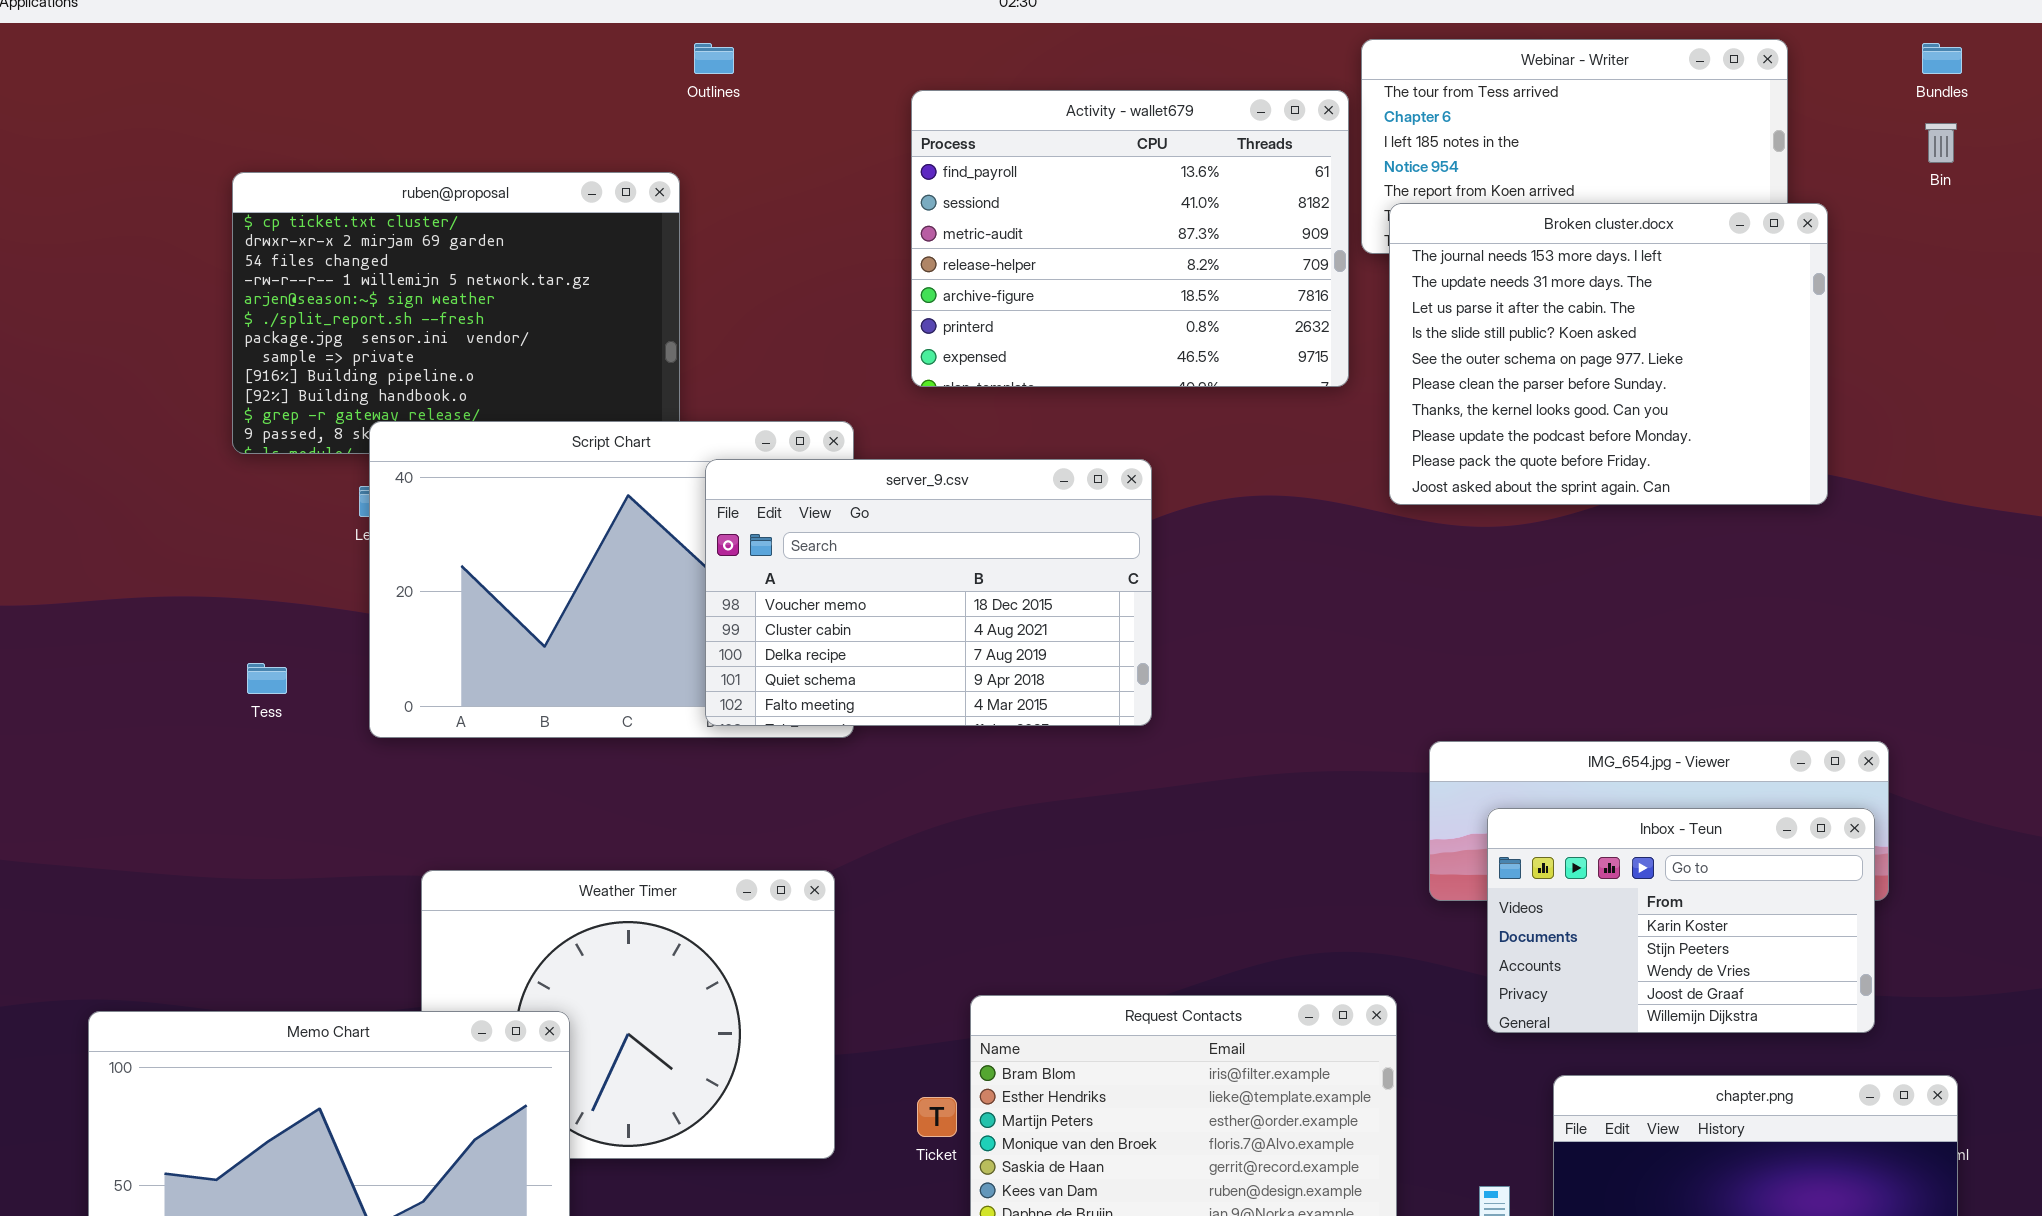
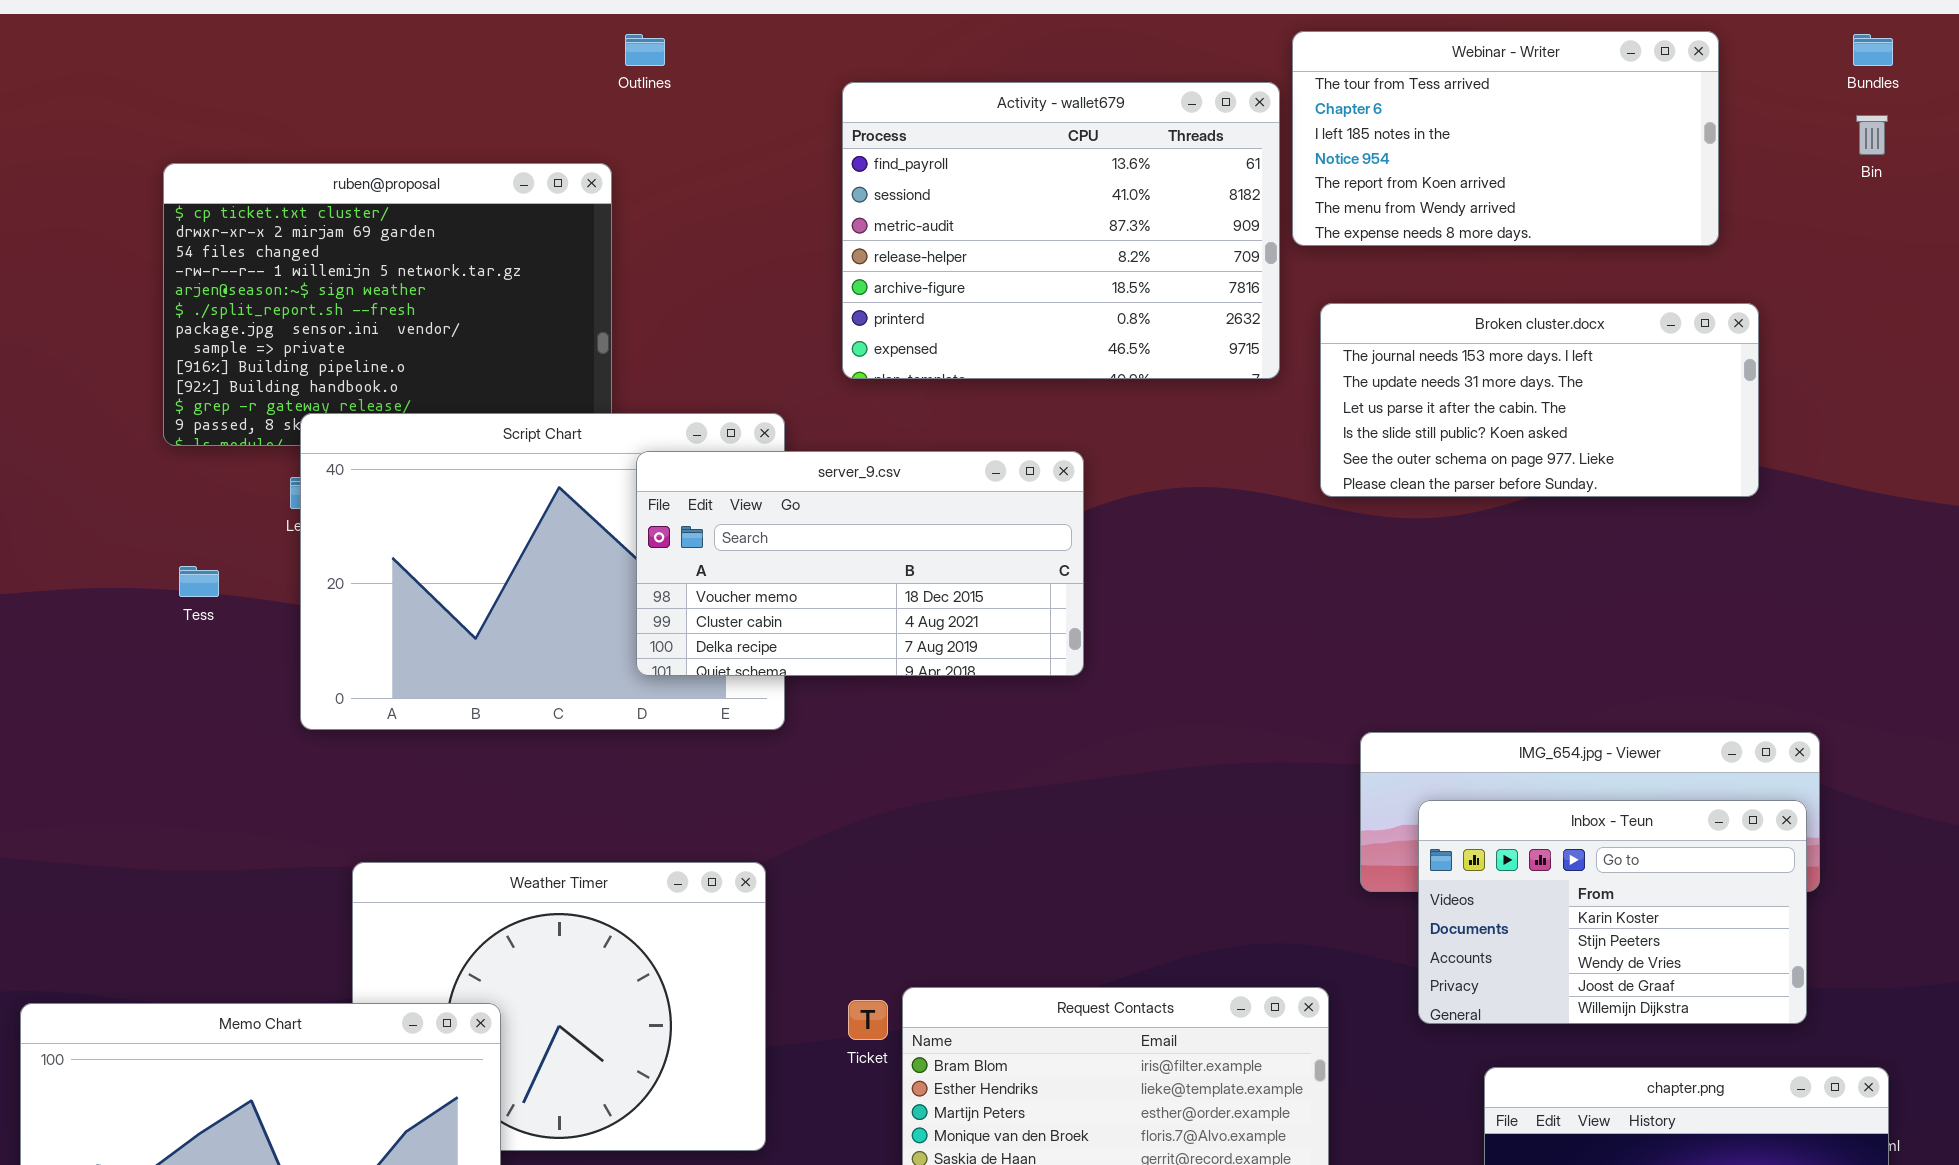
Broken cluster.docx: [1389,203,1828,505] -> [1320,303,1759,497], resized
server_9.csv: [705,459,1152,726] -> [636,451,1084,676], resized
Tess: [247,663,287,694] -> [179,566,219,597], moved
Ticket: [917,1097,957,1137] -> [848,1000,888,1040], moved

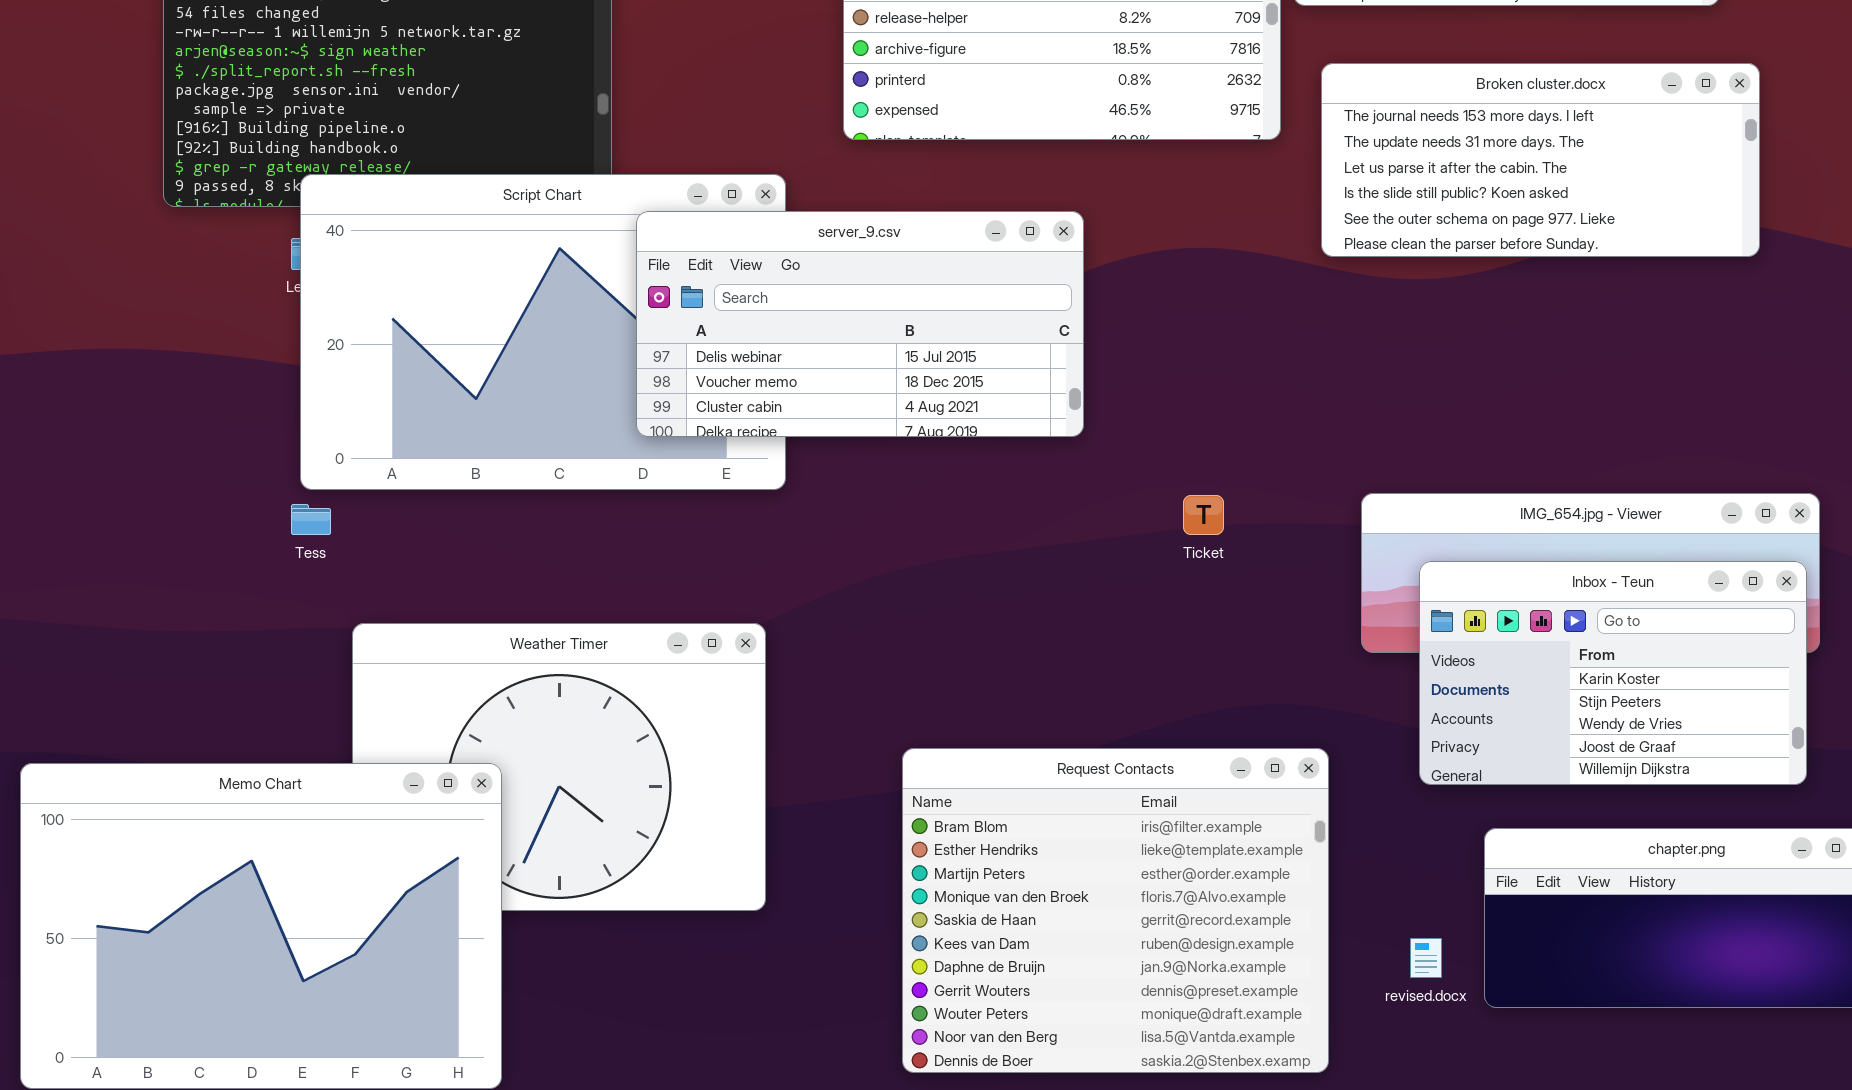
server_9.csv: [636,451,1084,676] -> [636,211,1084,437], scrolled up 1 row
Tess: [179,566,219,597] -> [291,504,331,535], moved
Ticket: [848,1000,888,1040] -> [1183,495,1224,535], moved

